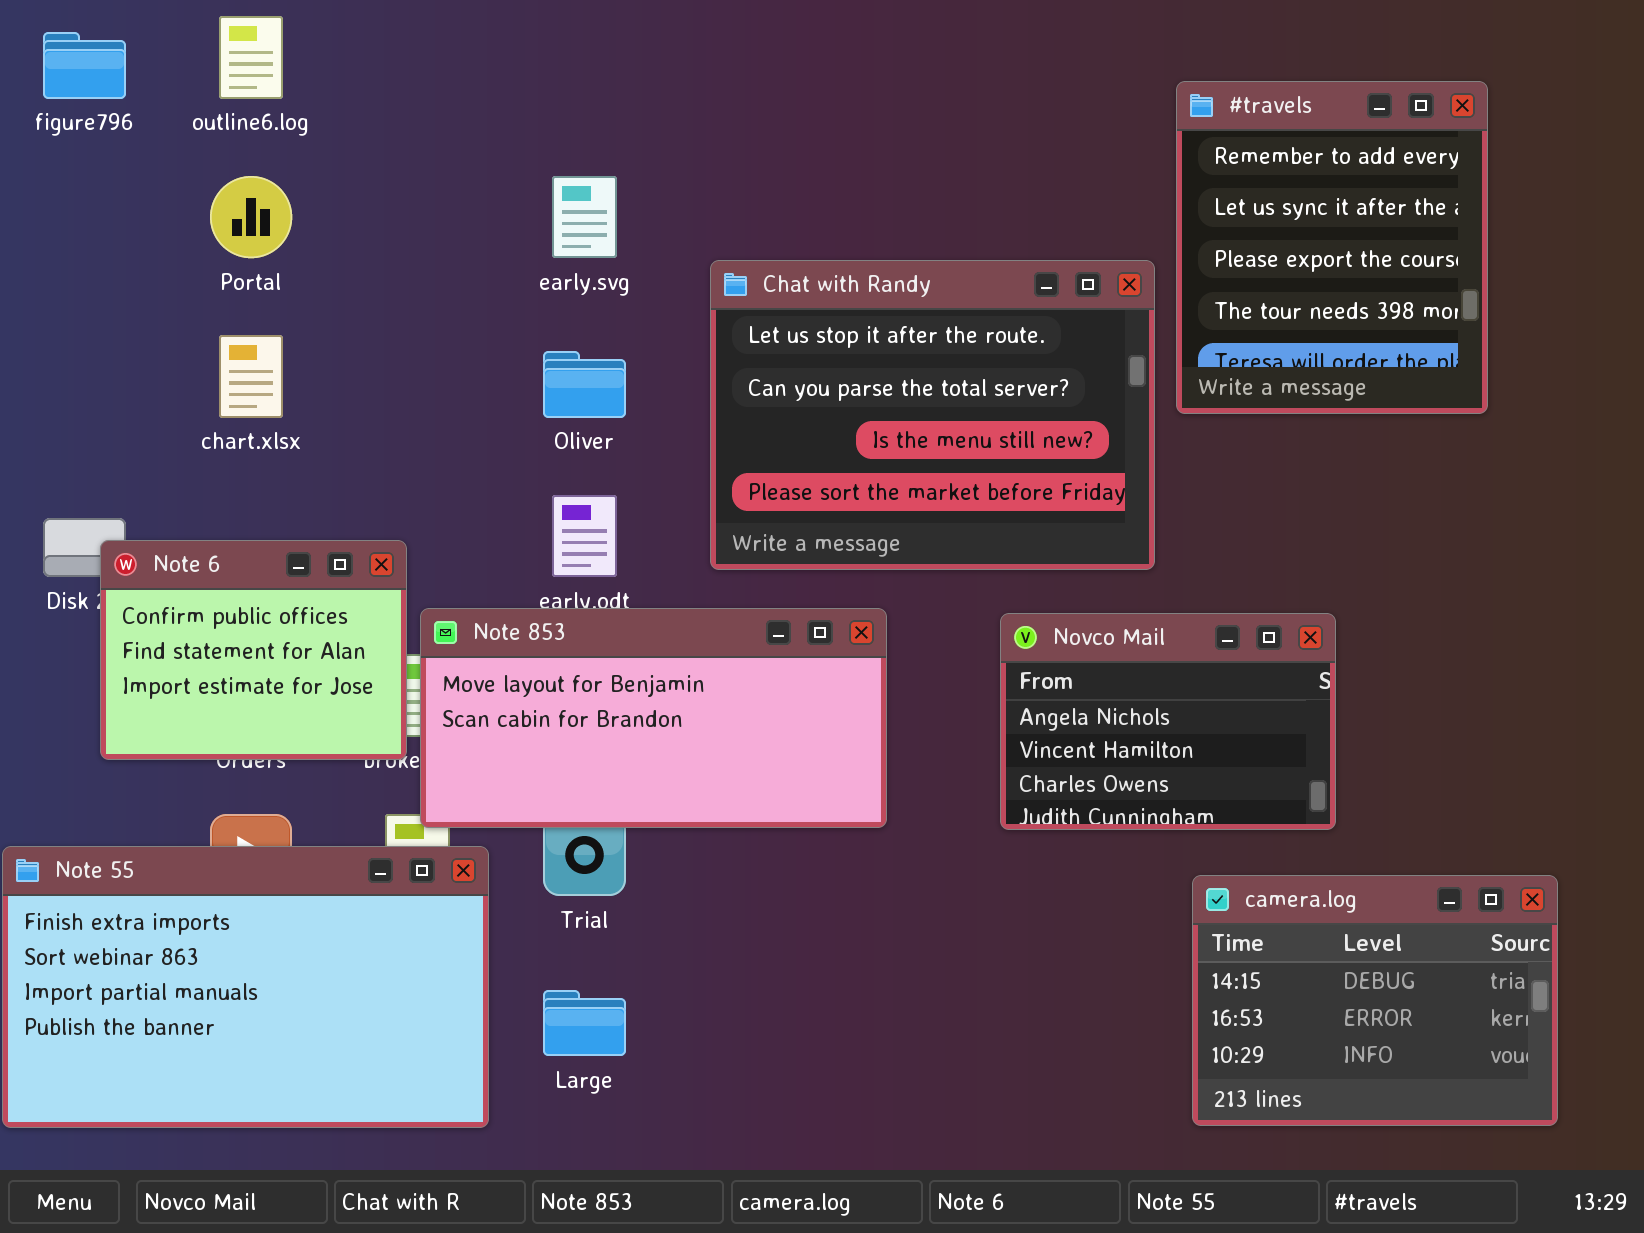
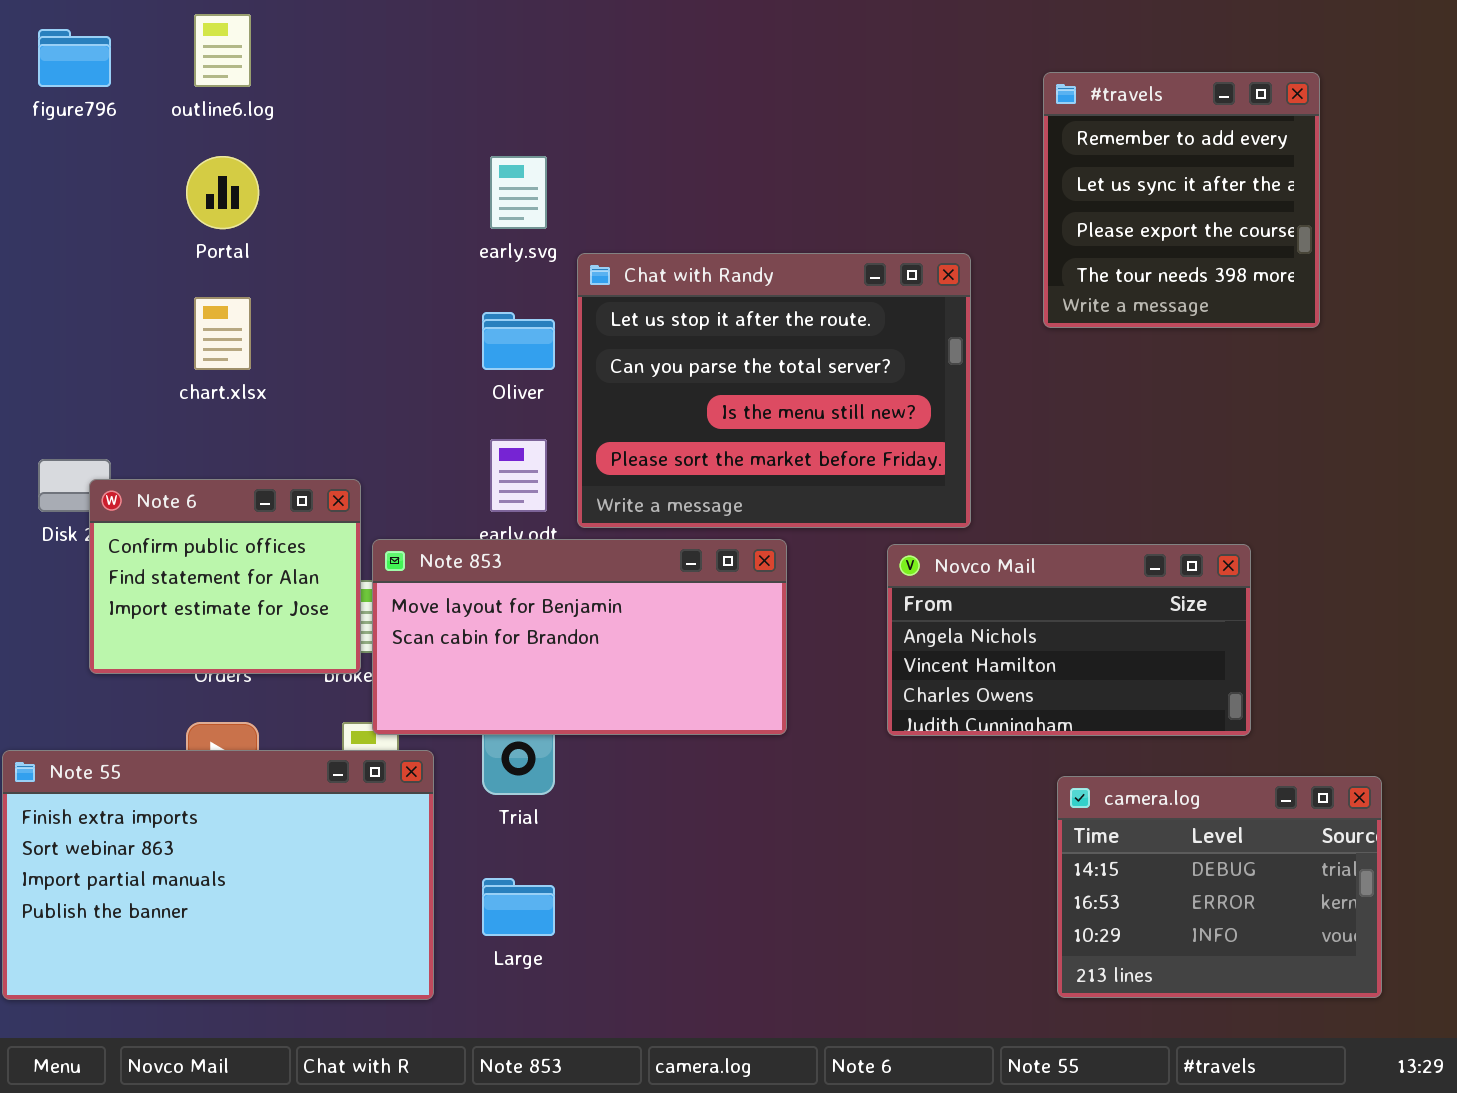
#travels: [1176,81,1488,414] -> [1043,72,1320,328], resized
Chat with Randy: [710,260,1155,570] -> [577,253,971,528], moved
Novco Mail: [1000,613,1336,830] -> [887,544,1251,736], resized

